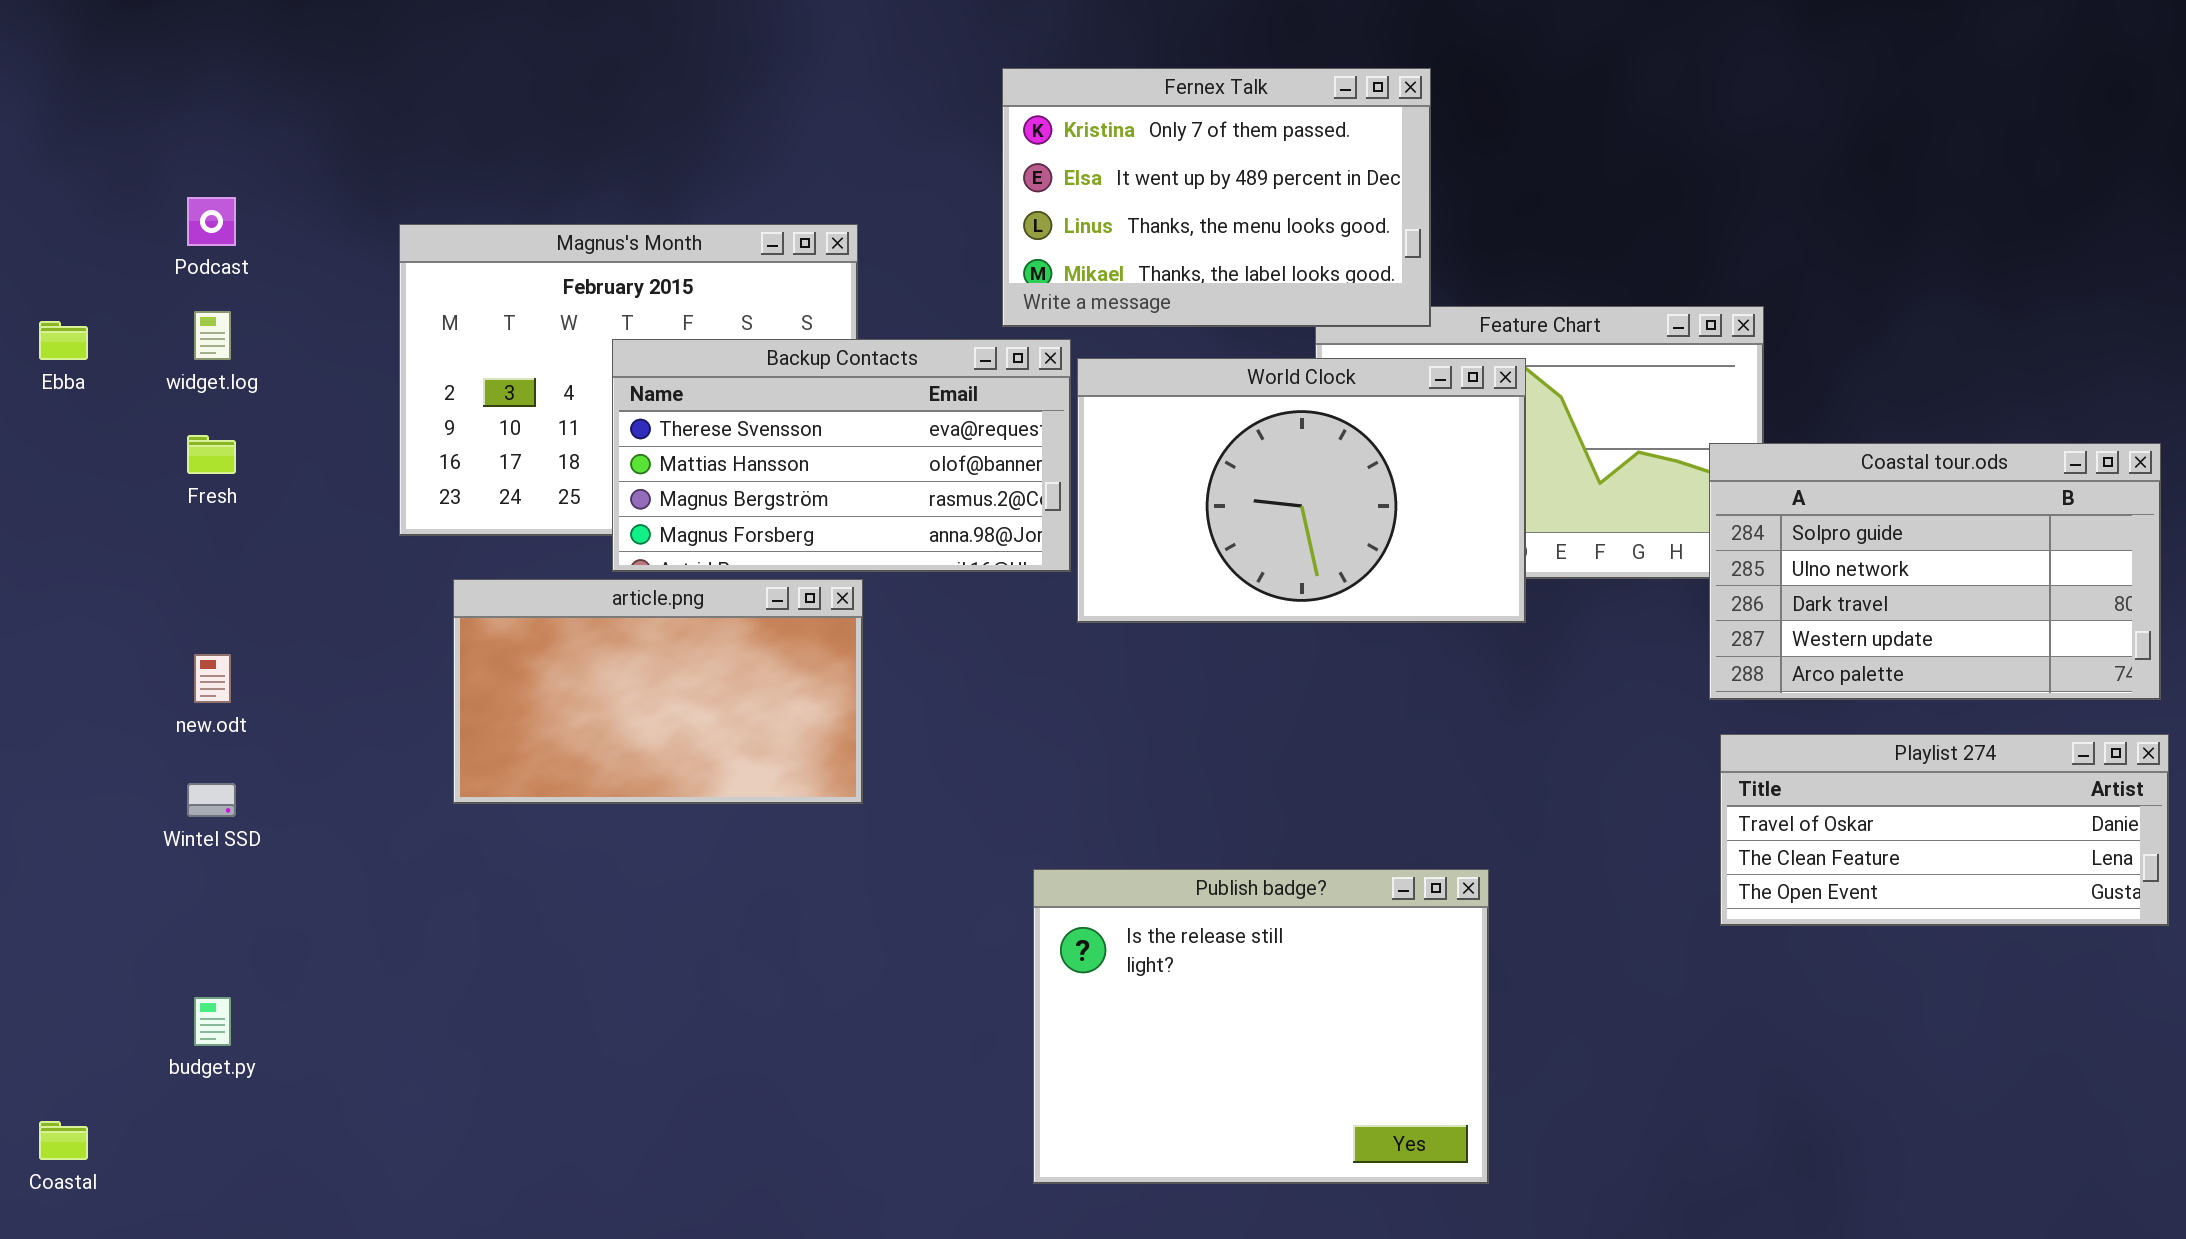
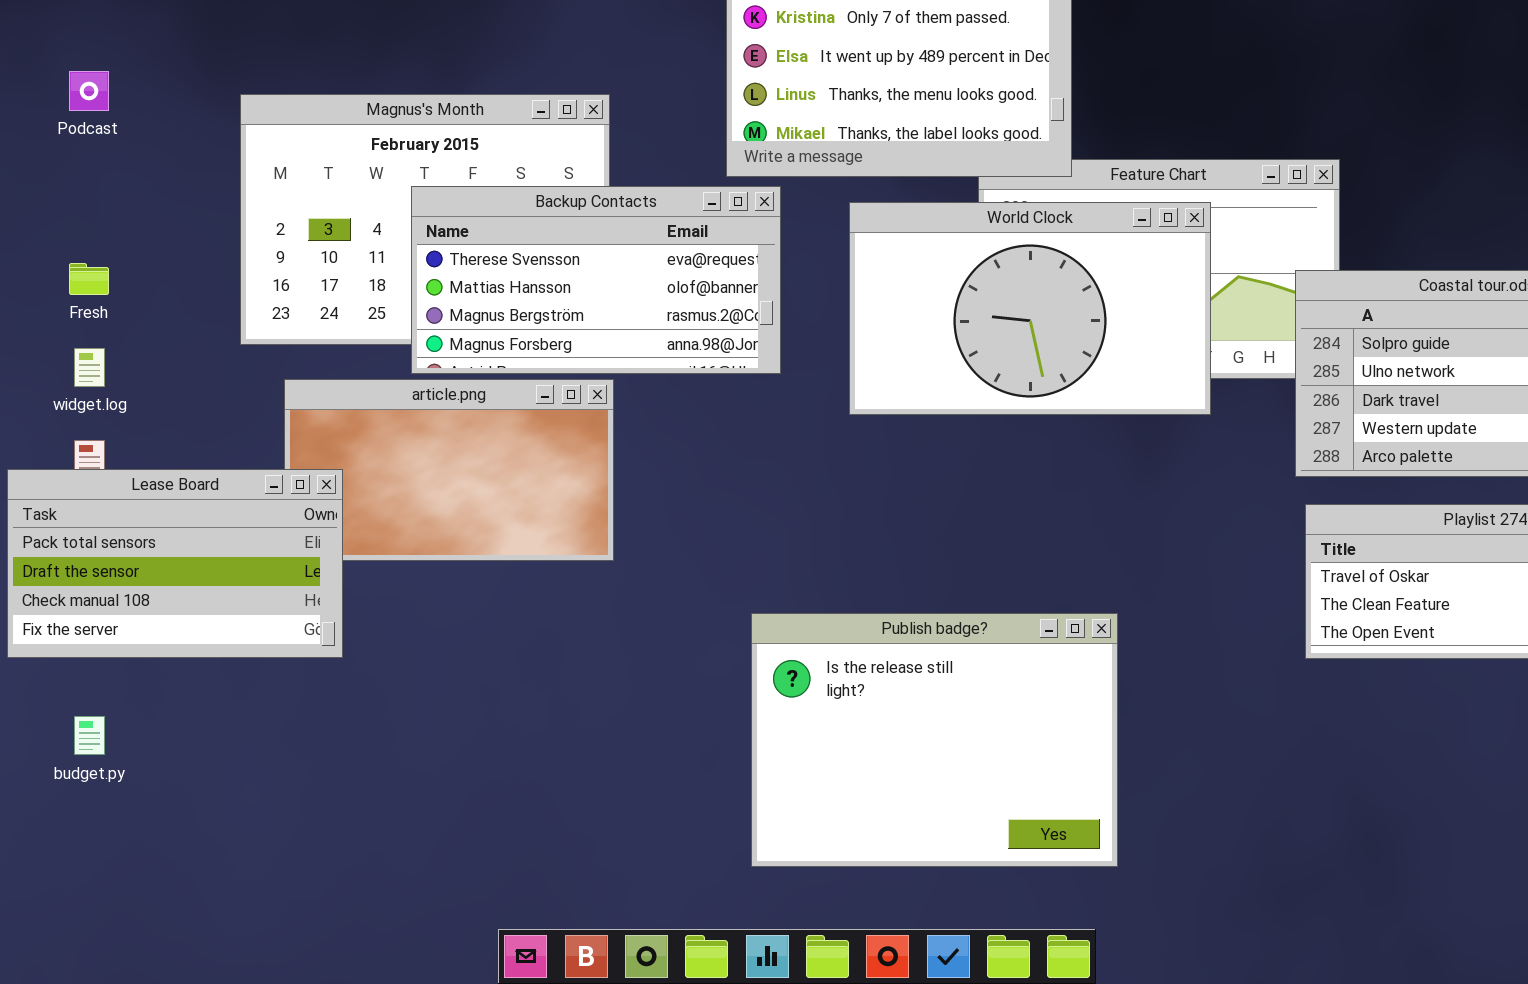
widget.log: [194,311,231,360] -> [74,348,105,387], moved
World Clock: [1077,358,1526,623] -> [849,202,1211,415], moved
Lease Board: none -> [7,469,343,658], opened

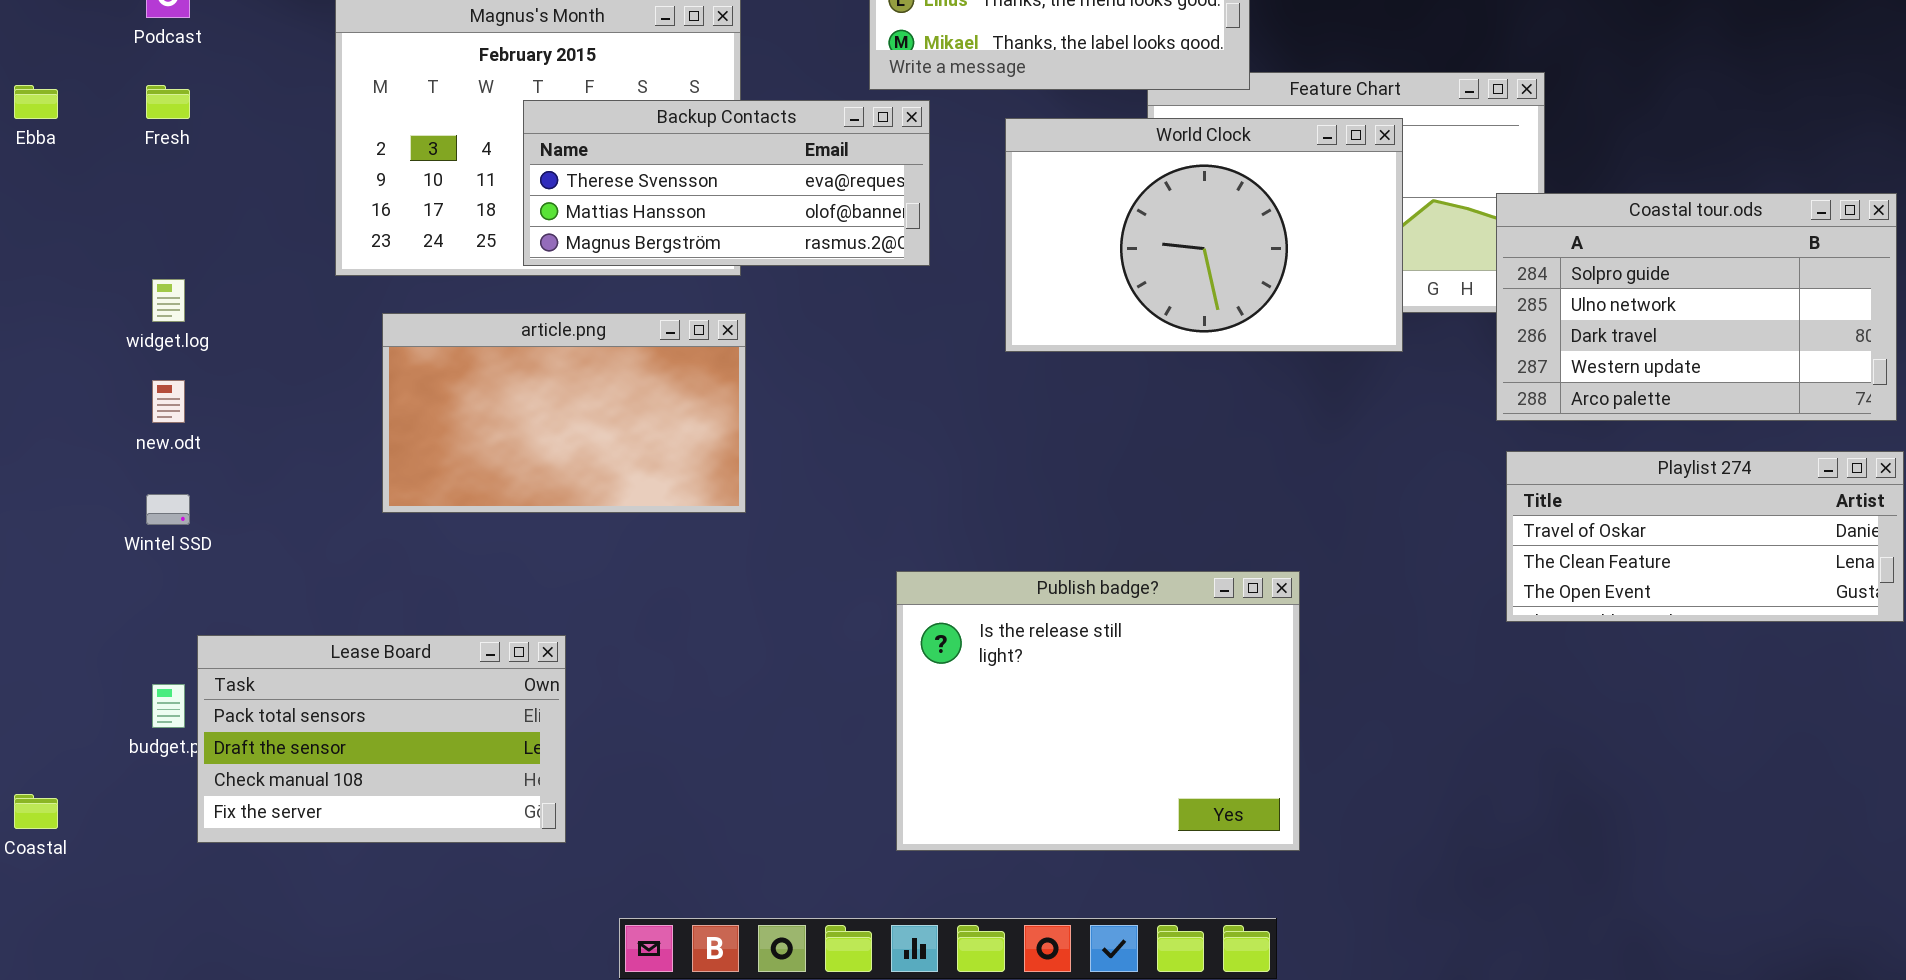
Backup Contacts: [411,186,781,374] -> [523,100,930,266], resized
Fresh: [69,263,109,295] -> [146,85,190,119], moved
Lease Board: [7,469,343,658] -> [197,635,566,843], moved

